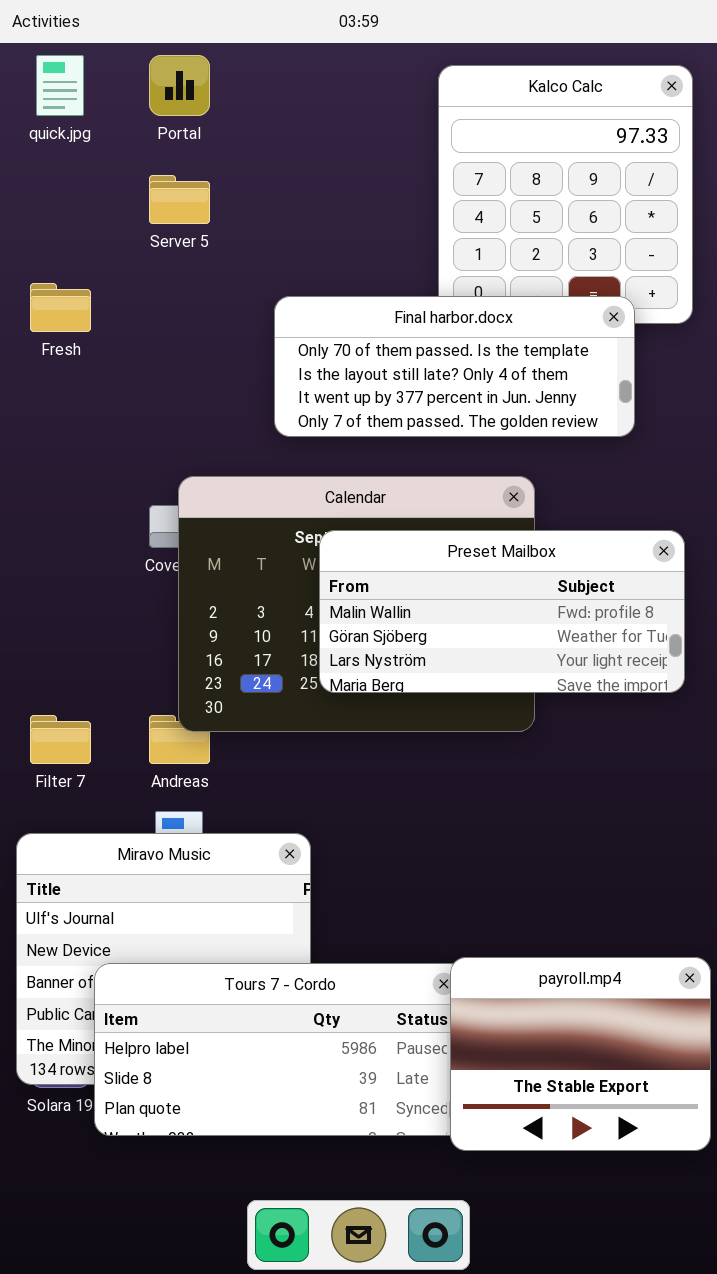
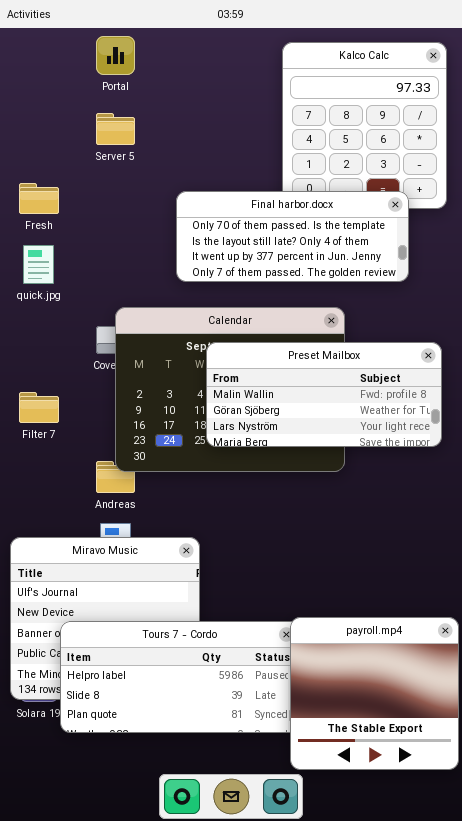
quick.jpg: [36,55,84,116] -> [23,245,54,284], moved
Filter 7: [30,715,91,764] -> [19,392,59,423], moved
payroll.mp4: [450,957,711,1151] -> [290,617,459,770], resized

